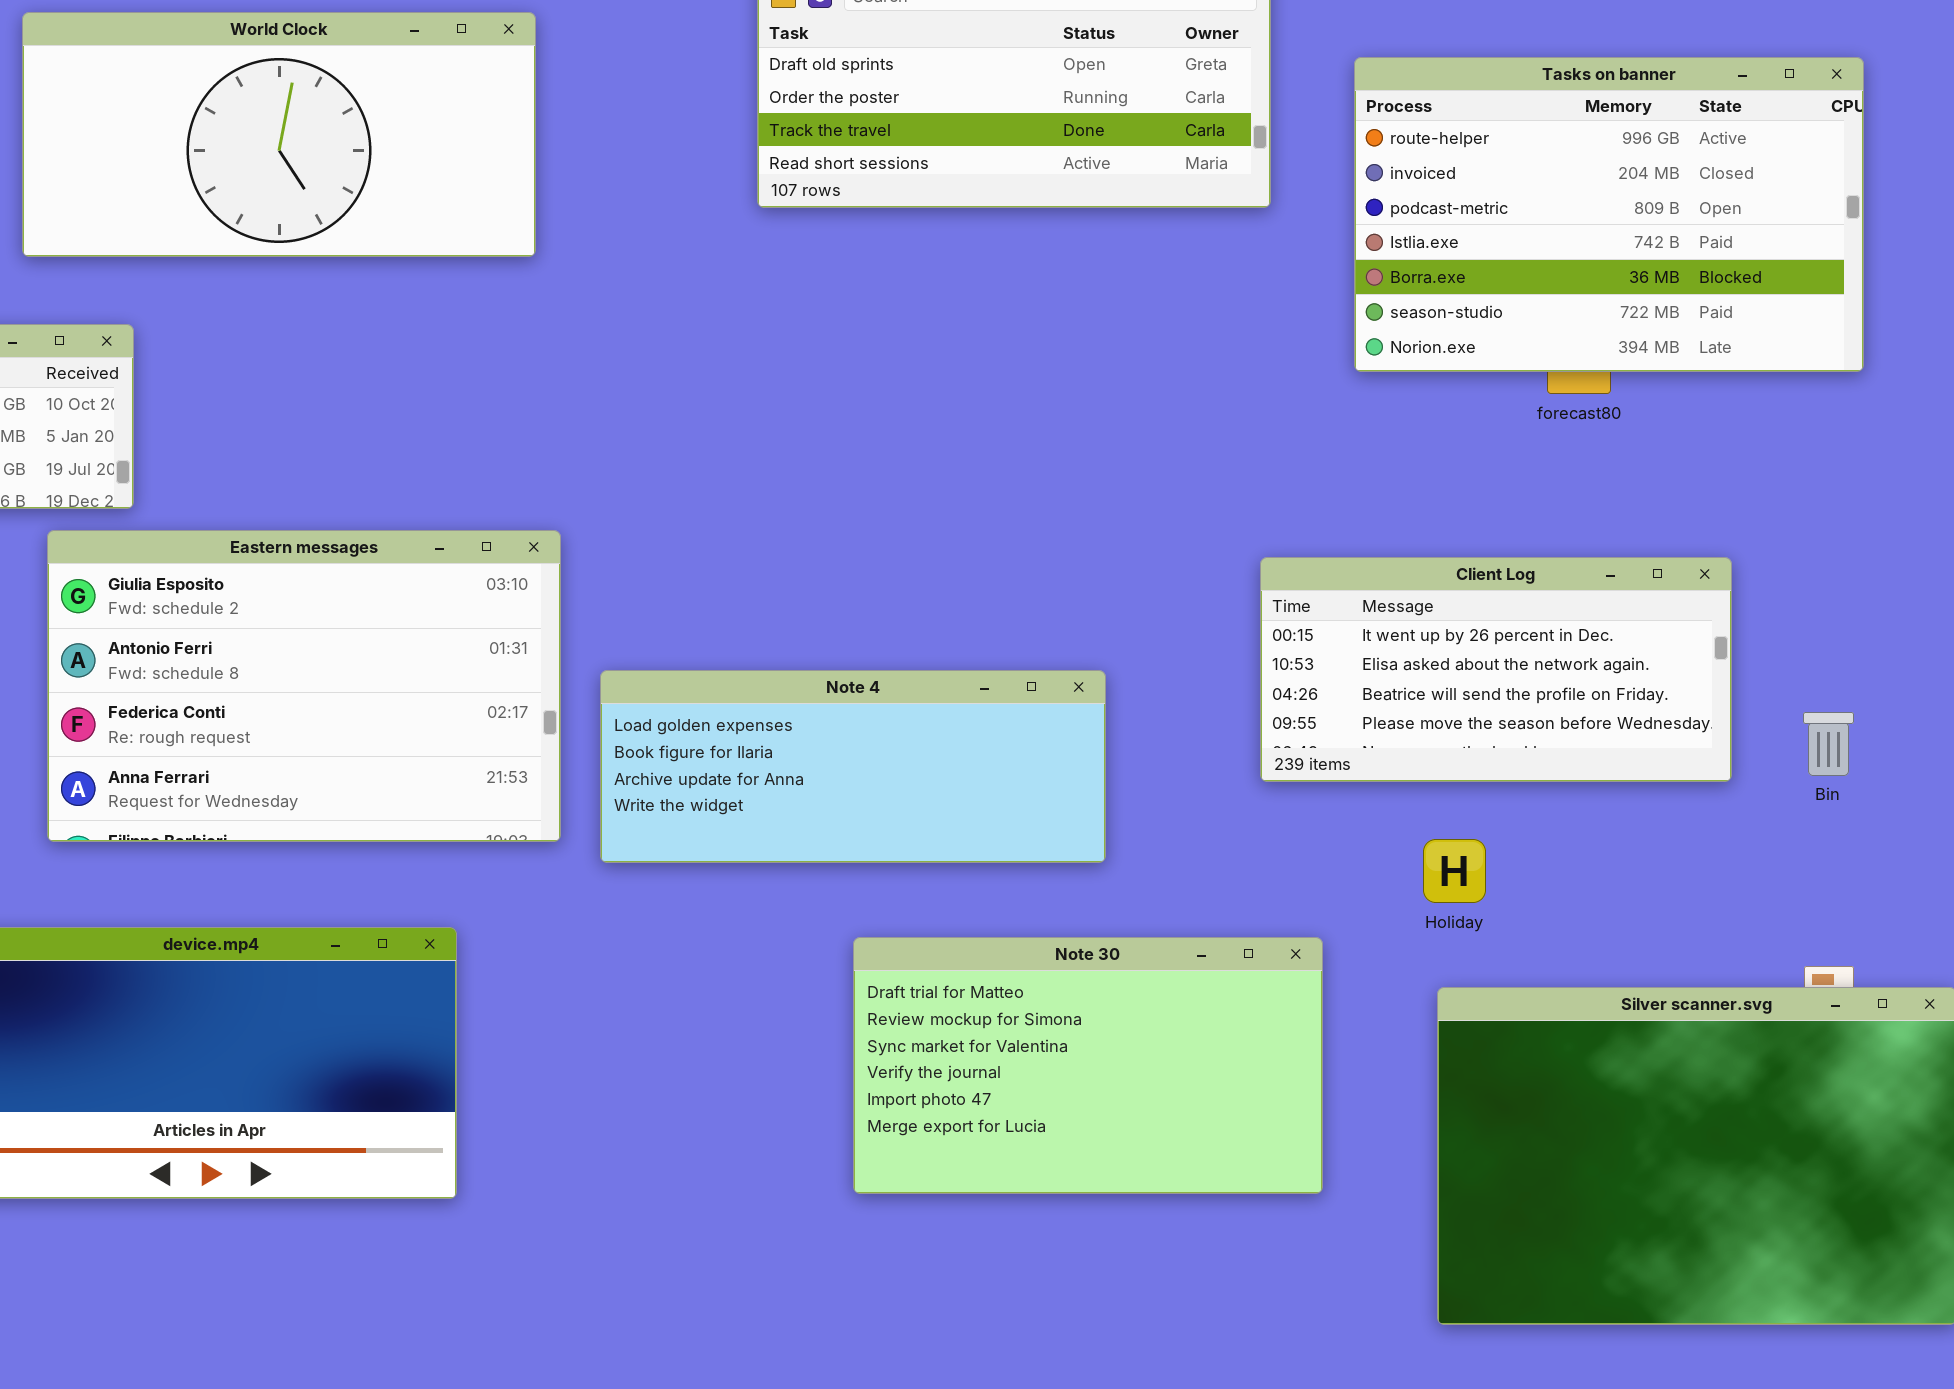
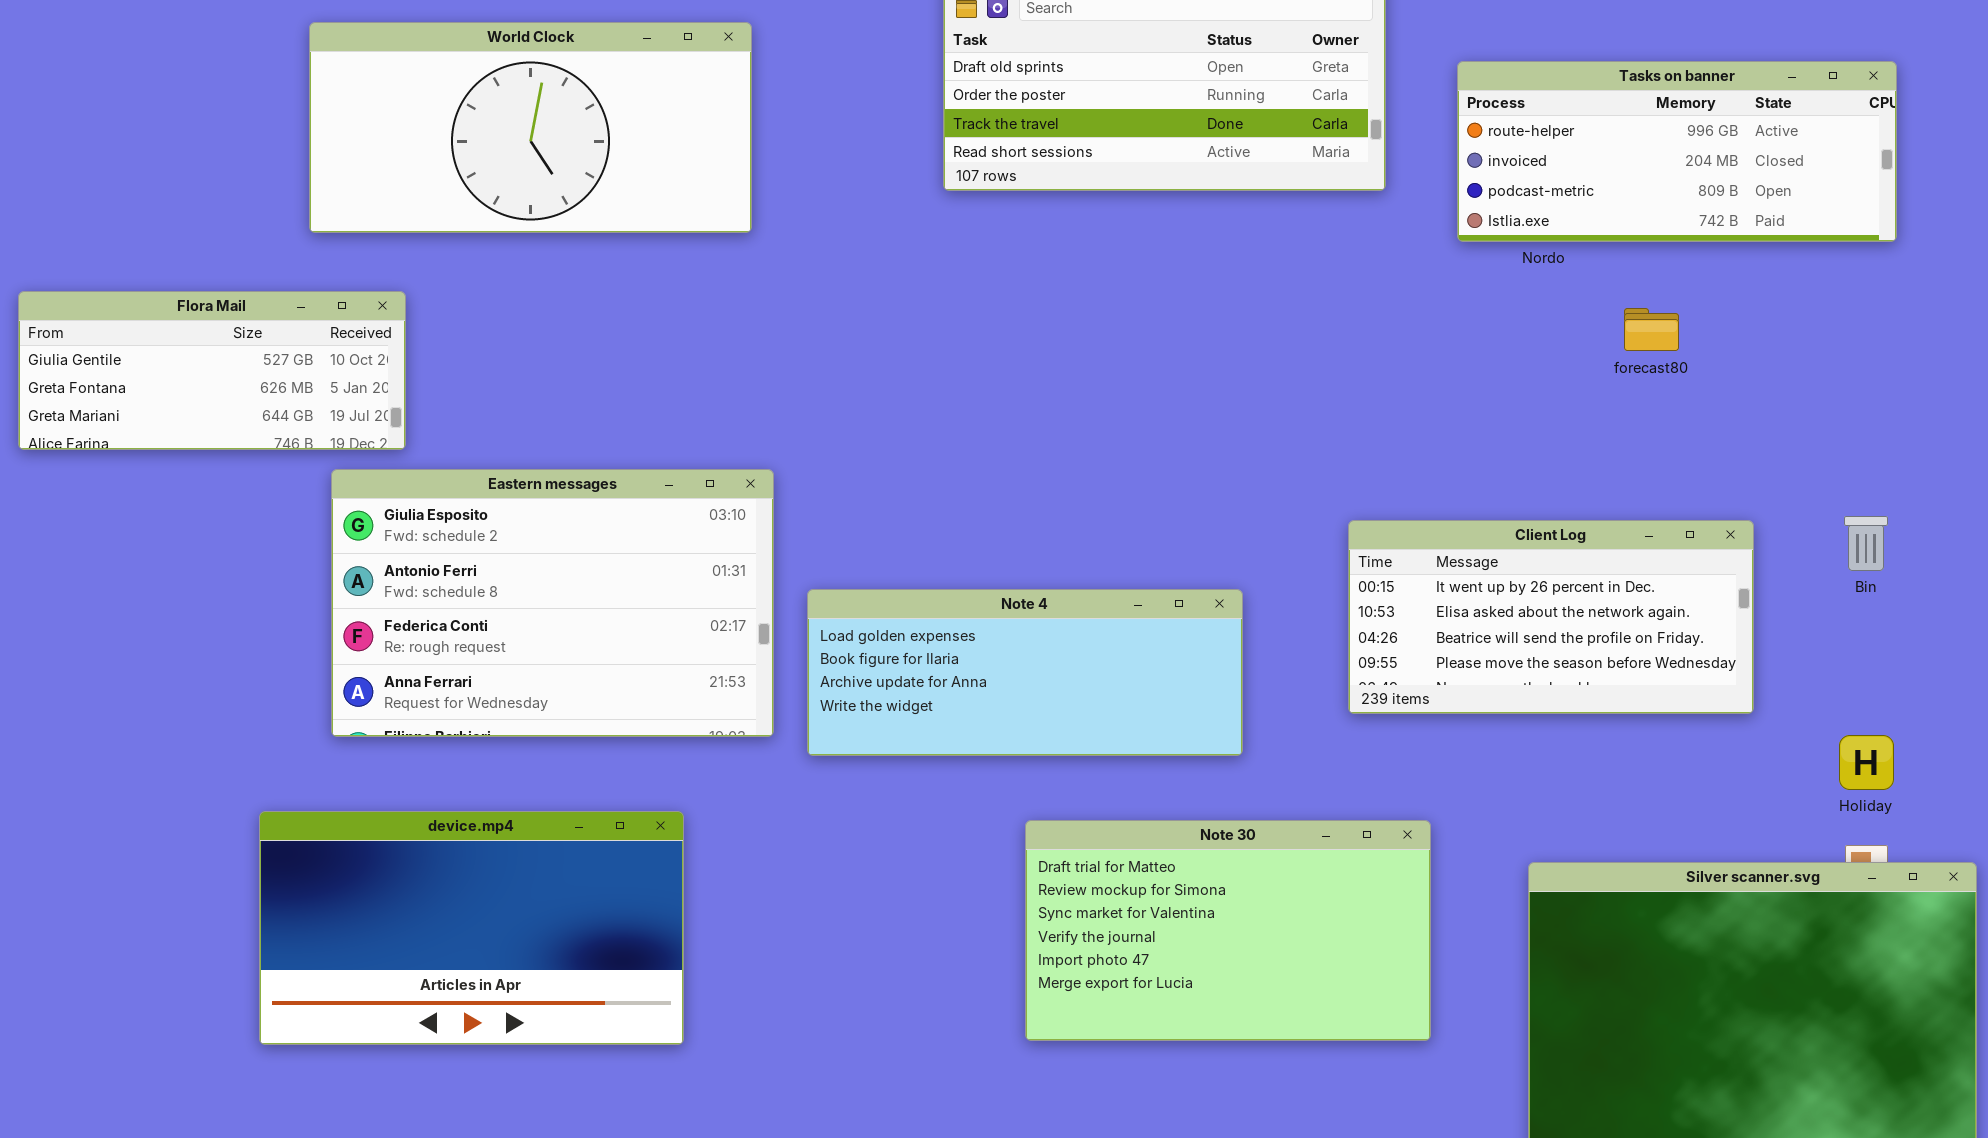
Tasks on banner: [1354,57,1864,372] -> [1457,61,1897,242], resized
Client Log: [1260,557,1732,782] -> [1348,520,1754,714], moved
Bin: [1803,712,1854,776] -> [1844,516,1888,571], moved
Holiday: [1423,839,1486,903] -> [1839,735,1894,790], moved

